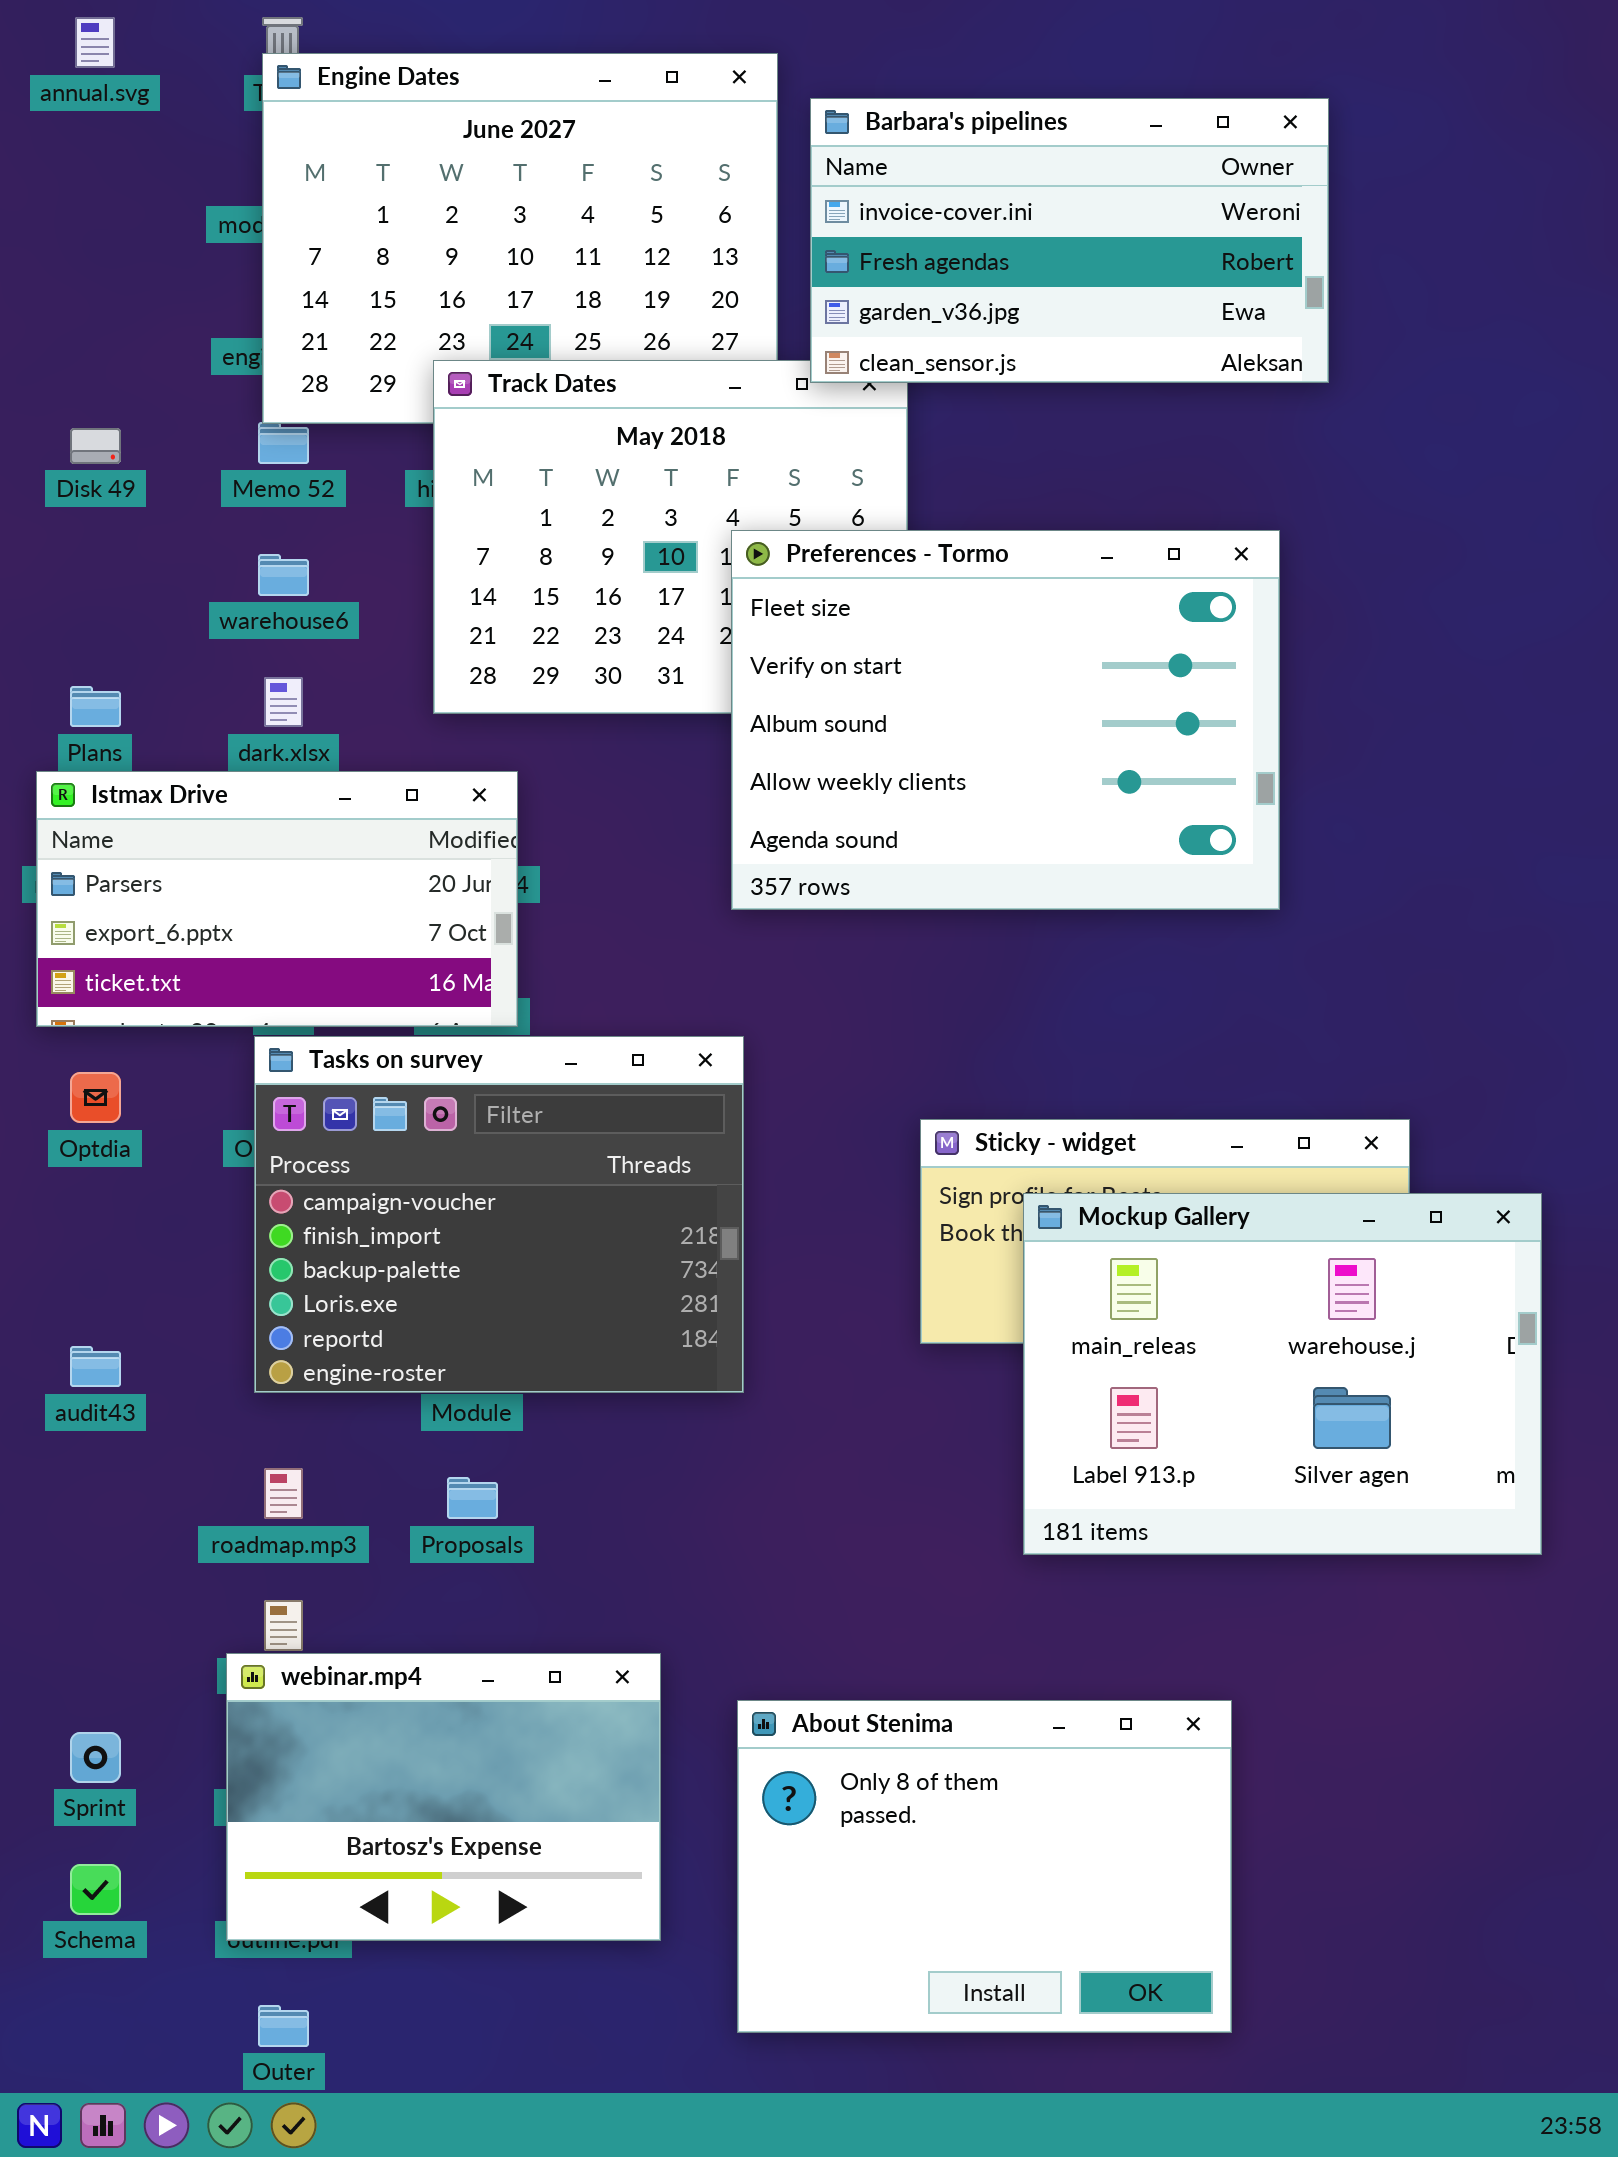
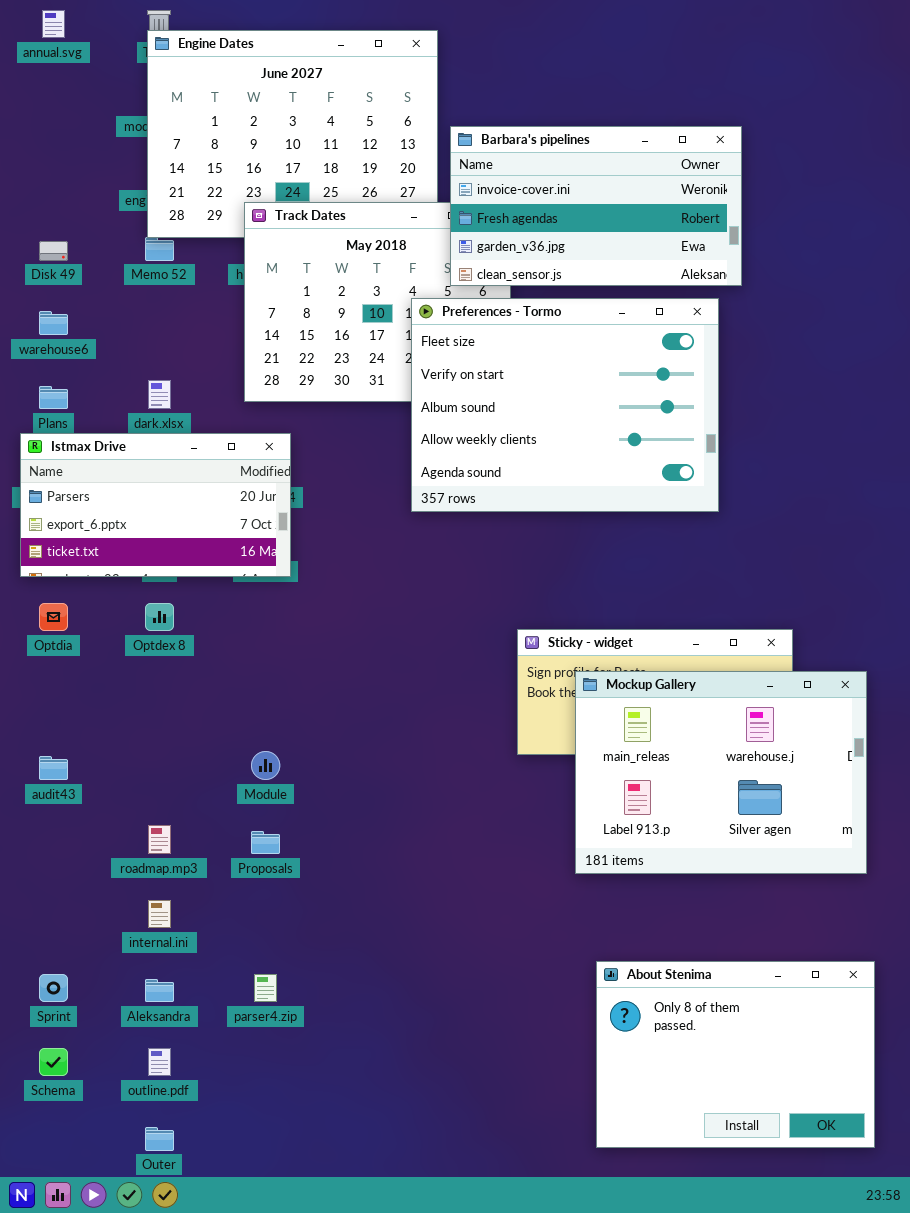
Barbara's pipelines: [810,98,1329,383] -> [450,126,742,286], moved
warehouse6: [258,554,309,596] -> [39,311,68,335], moved
Tasks on survey: [254,1036,744,1393] -> none, closed
webinar.mp4: [226,1653,661,1941] -> none, closed
About Stenima: [737,1700,1232,2033] -> [596,961,875,1148], moved

